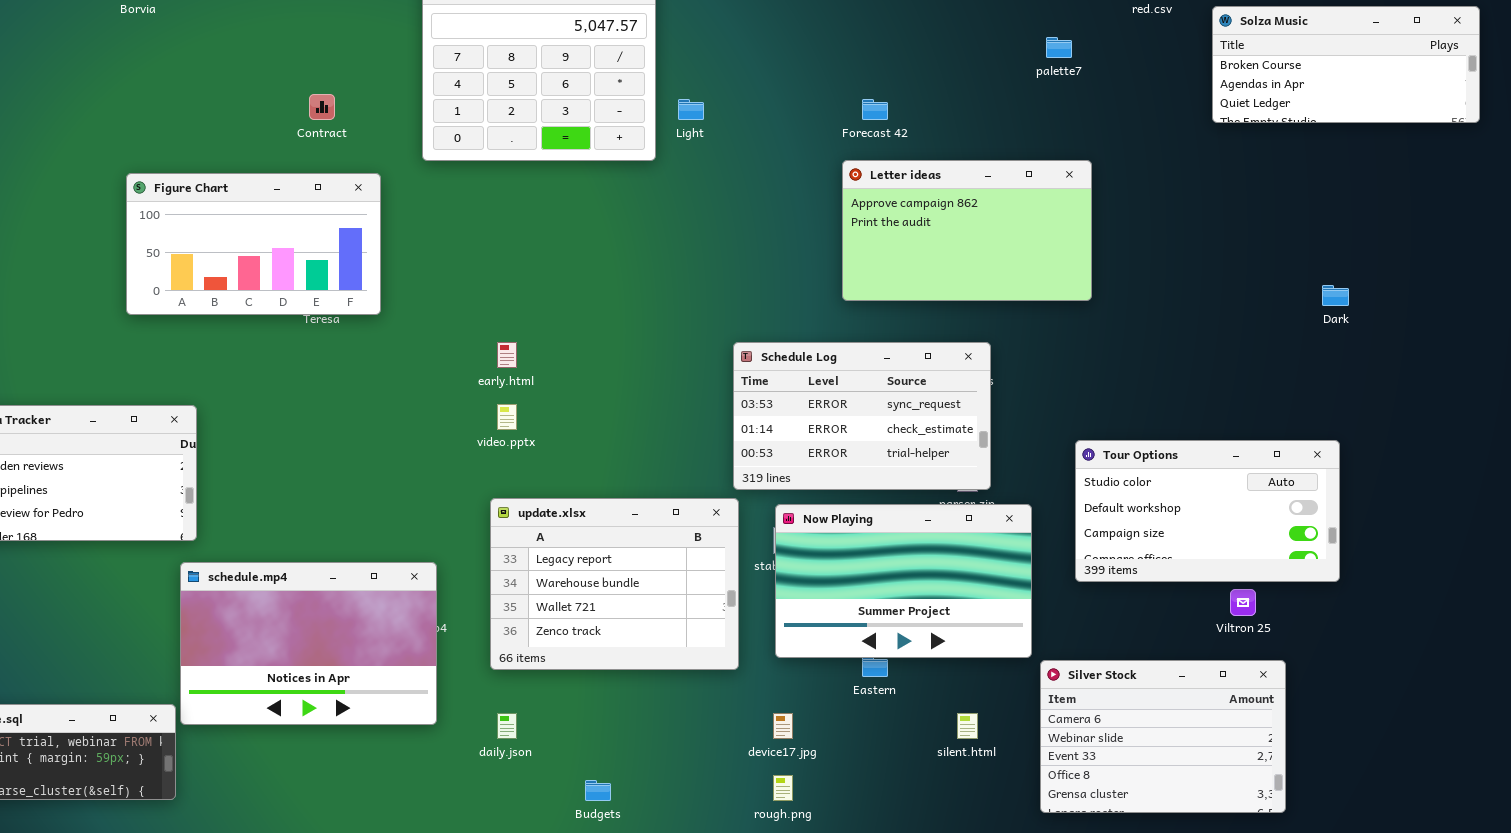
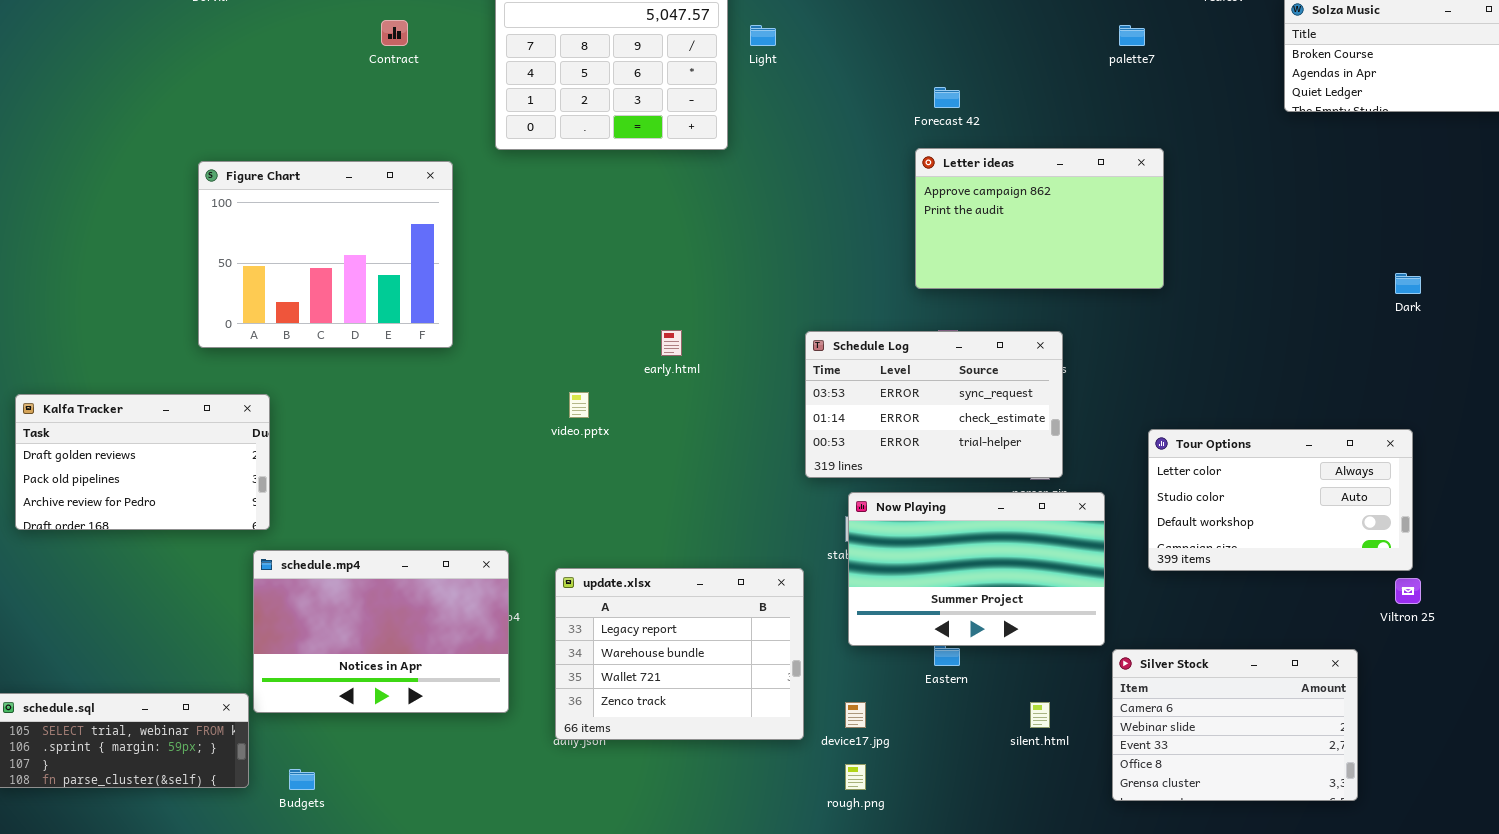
Contract: [309,94,335,120] -> [381,20,408,46], moved
Light: [678,99,704,120] -> [750,25,776,46], moved
Figure Chart: [126,173,381,315] -> [198,161,453,348], resized
early.html: [497,342,517,368] -> [661,330,682,356], moved
Tour Options: [1075,440,1340,582] -> [1148,429,1413,571], scrolled up 1 row
update.xlsx: [490,498,739,670] -> [555,568,804,740], moved
Viltron 25: [1230,589,1256,616] -> [1395,578,1421,604], moved
Budgets: [585,780,611,801] -> [289,769,315,790], moved

